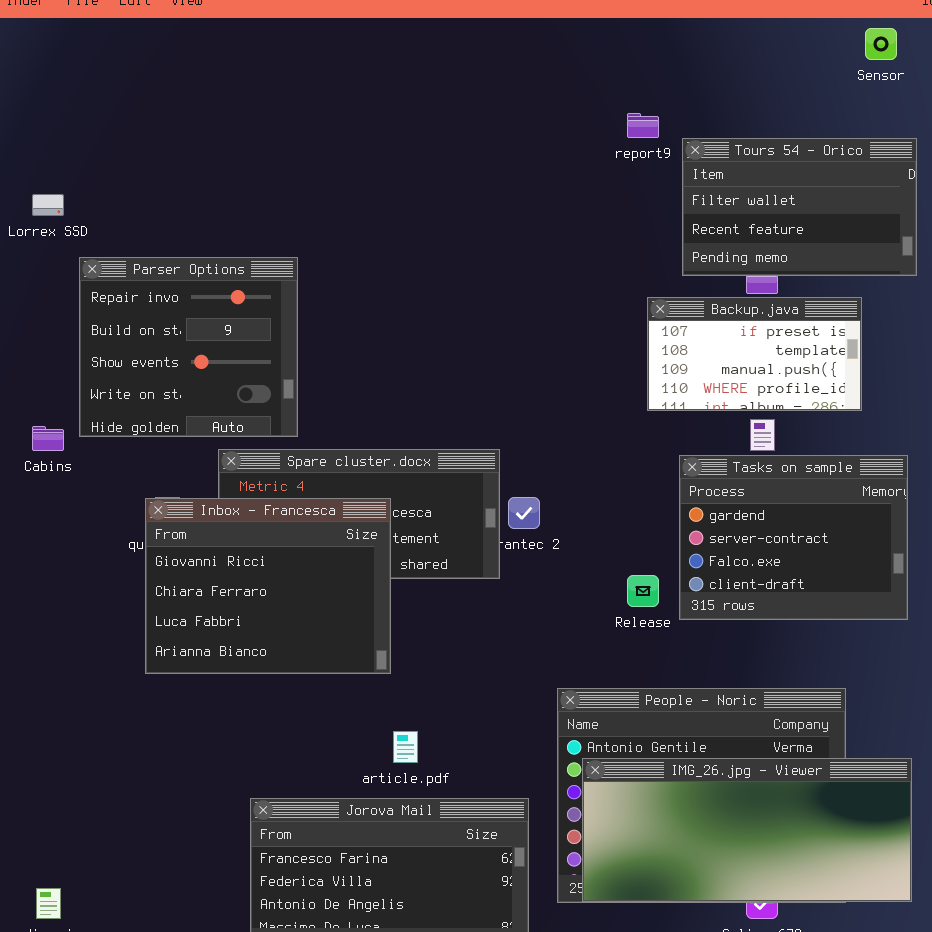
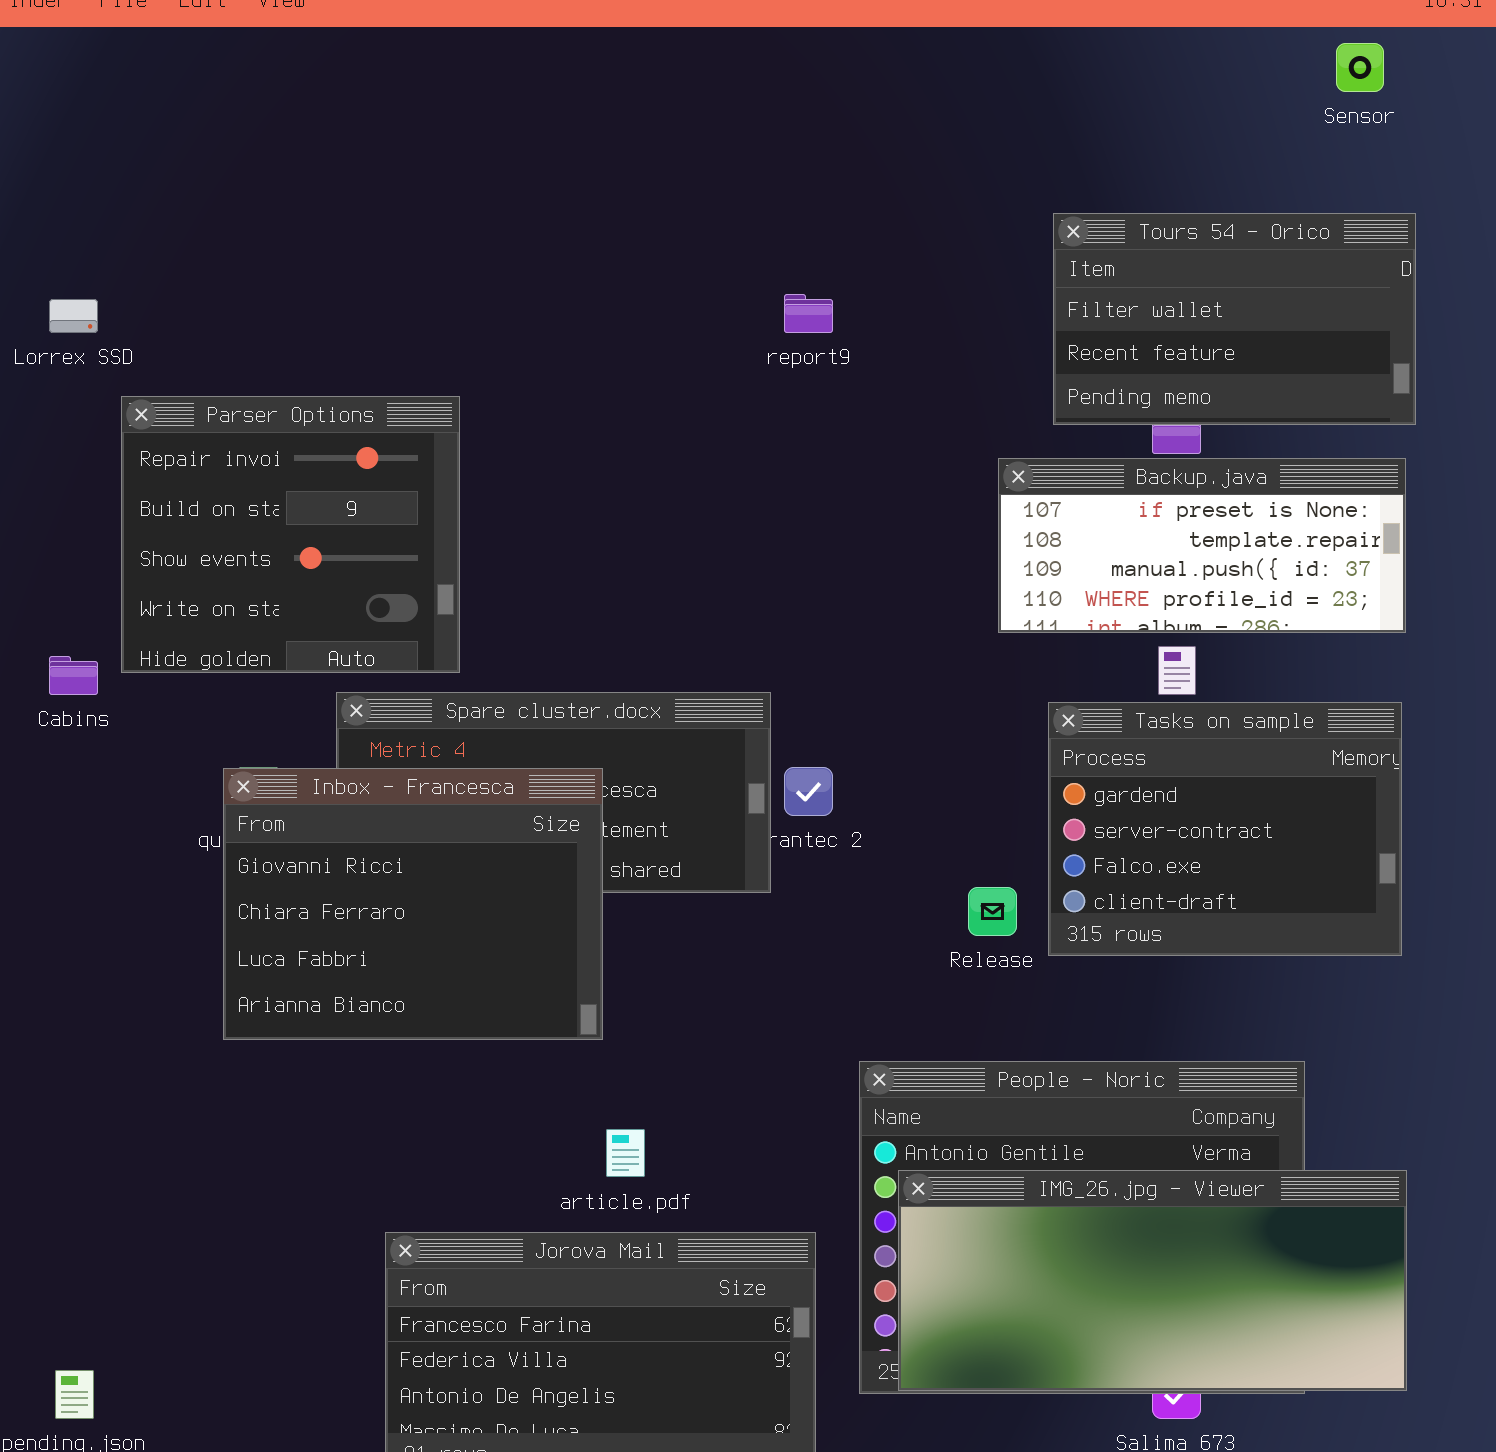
report9: [627,113,659,138] -> [784,294,833,333], moved
Backup.java: [647,297,862,411] -> [998,458,1406,633], resized

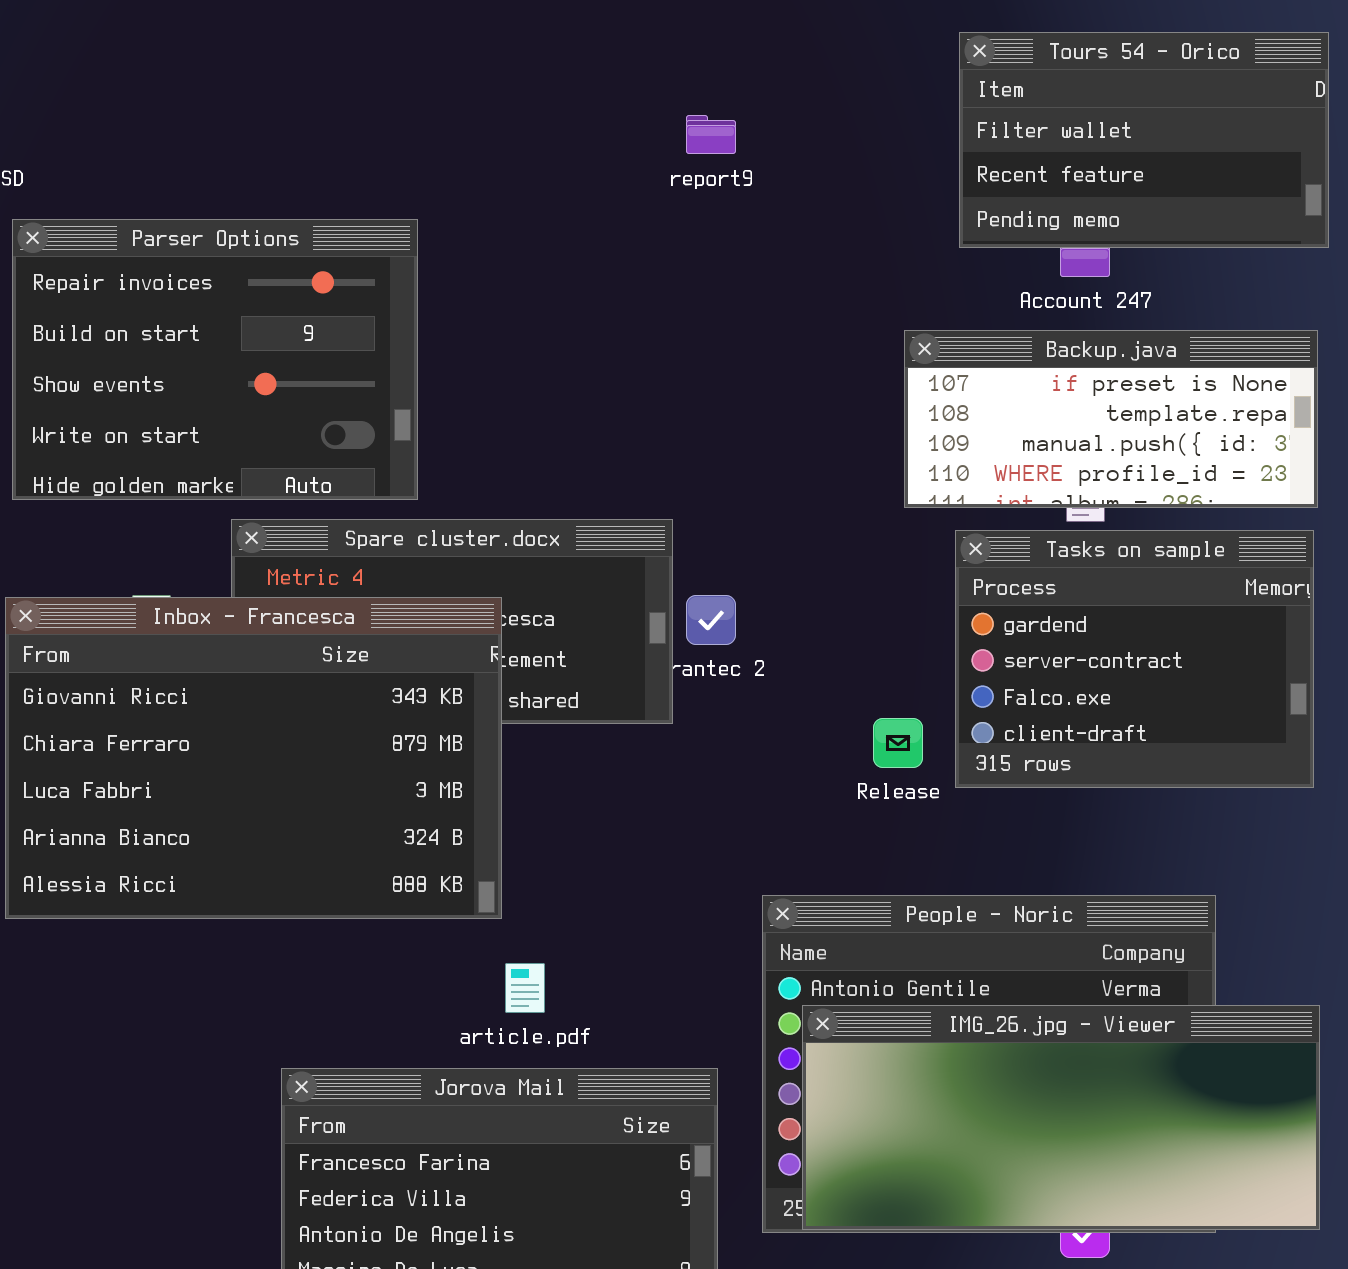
Parser Options: [121,396,460,673] -> [12,219,418,500], resized
Backup.java: [998,458,1406,633] -> [904,330,1318,508], moved
Inbox - Francesca: [223,768,603,1040] -> [5,597,502,919], resized

